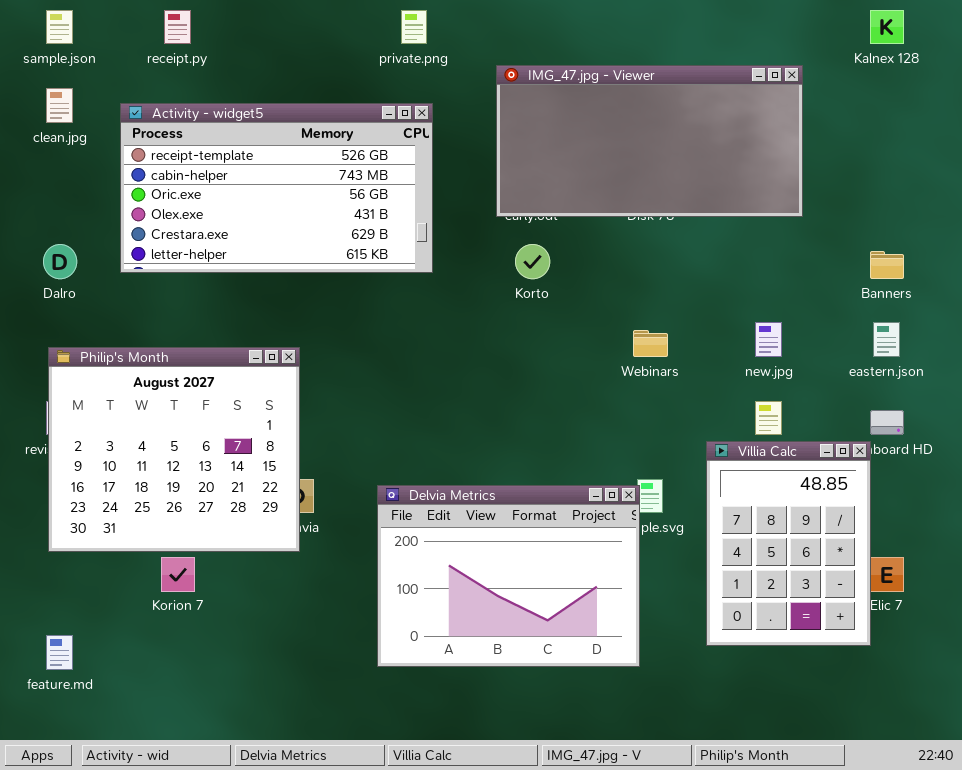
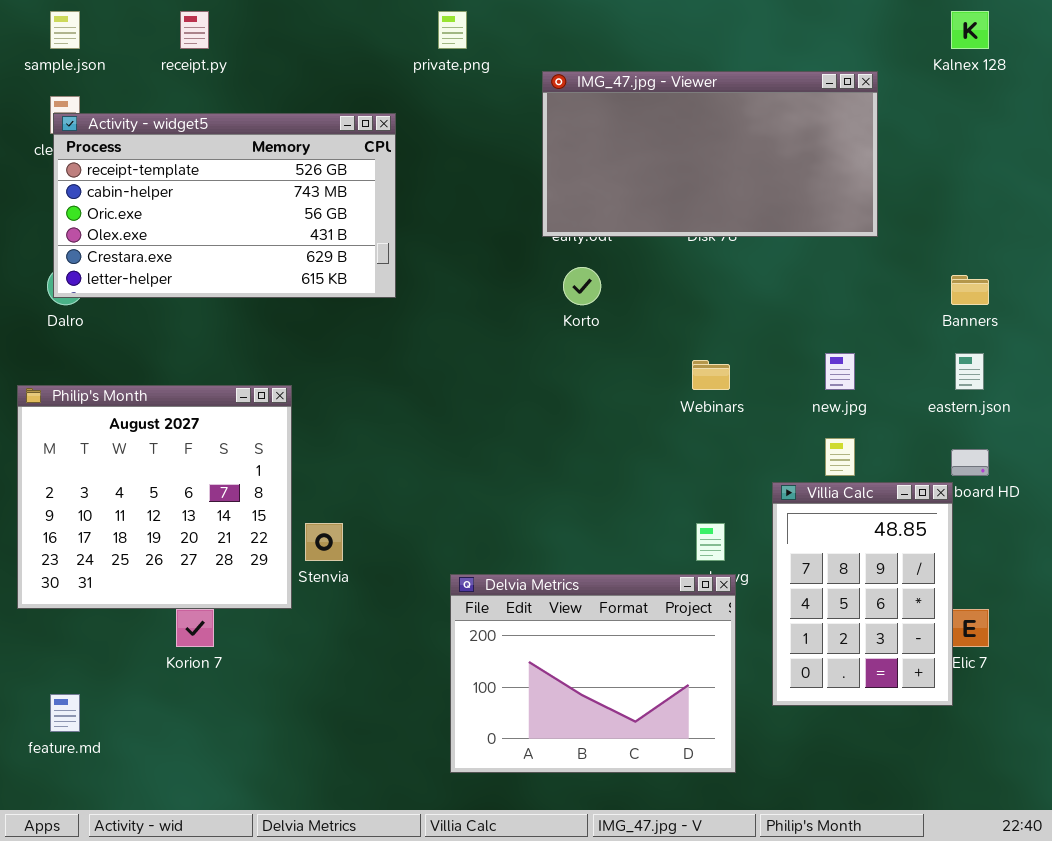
Activity - widget5: [120,103,433,273] -> [53,113,396,298], moved
Philip's Month: [48,347,300,552] -> [17,385,292,609], moved
Delvia Metrics: [377,485,640,667] -> [450,574,736,773], moved

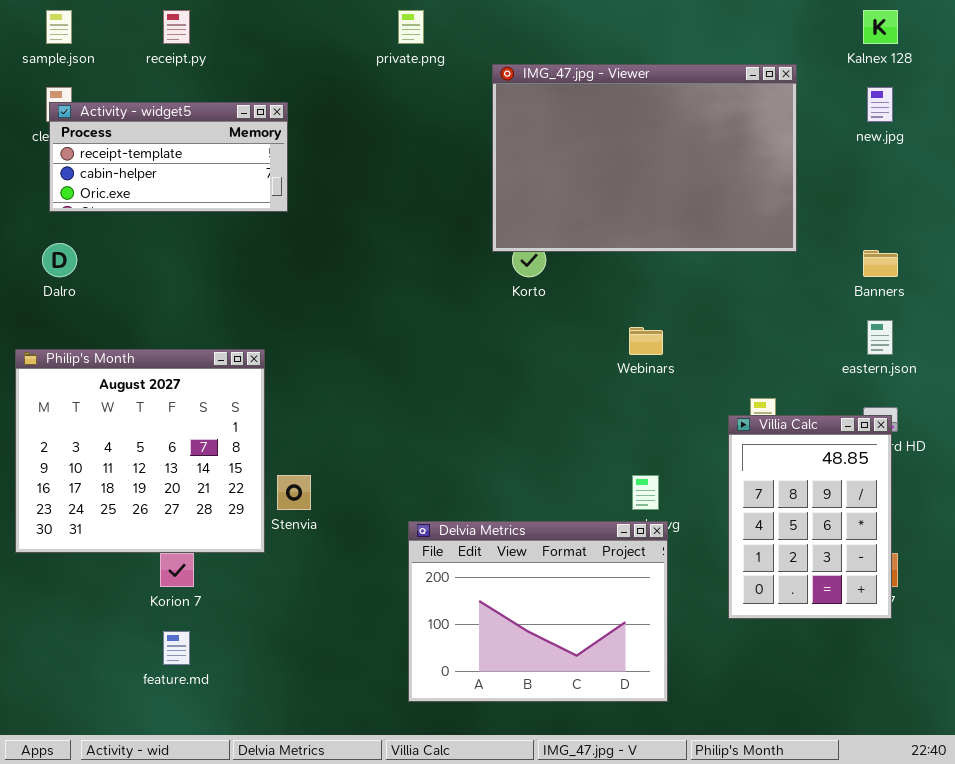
IMG_47.jpg - Viewer: [542,71,878,237] -> [492,64,797,252], resized
Activity - widget5: [53,113,396,298] -> [49,102,288,212], resized
new.jpg: [825,353,855,390] -> [867,87,893,122], moved
Villia Calc: [772,482,953,706] -> [728,415,892,619], moved
feature.md: [50,694,80,732] -> [163,631,190,665], moved

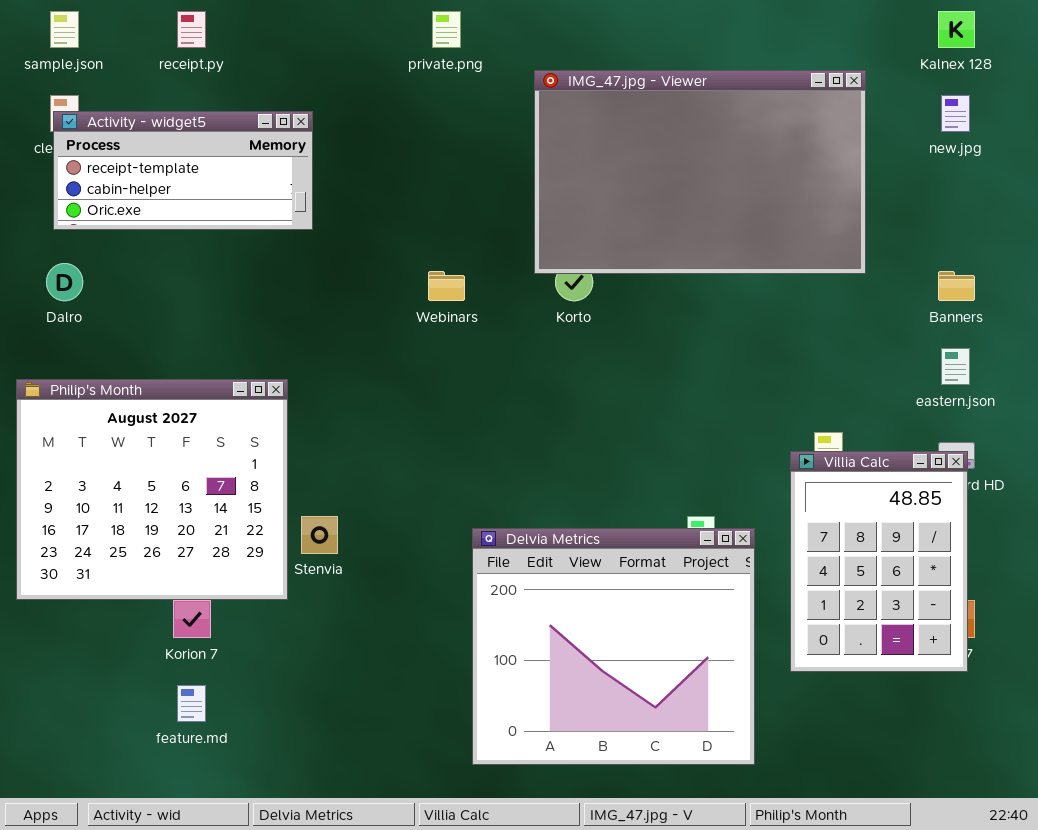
Webinars: [629,327,663,355] -> [428,271,465,301], moved
Delvia Metrics: [408,521,668,702] -> [472,528,755,765], moved, resized

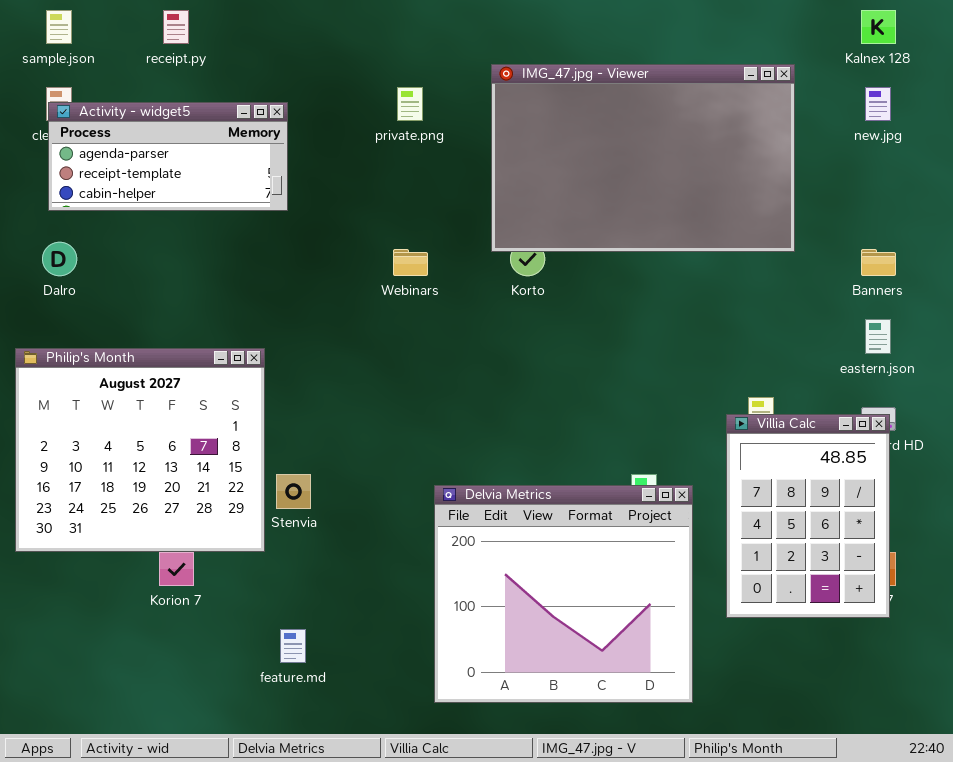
private.png: [432,11,461,48] -> [397,87,423,121], moved
Activity - widget5: [53,111,313,230] -> [48,102,288,211], scrolled up 1 row
feature.md: [177,685,206,722] -> [280,629,306,663], moved

